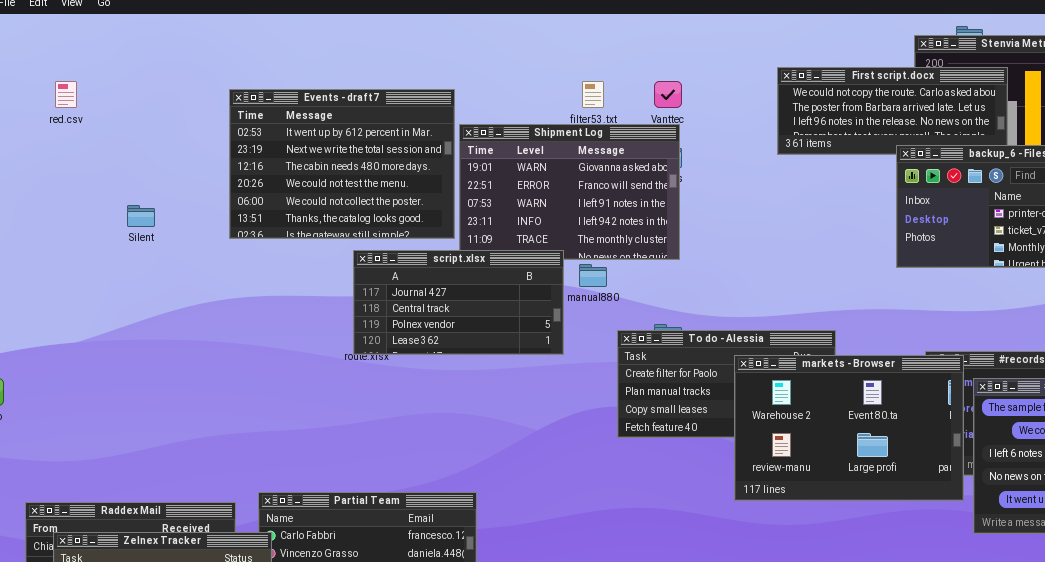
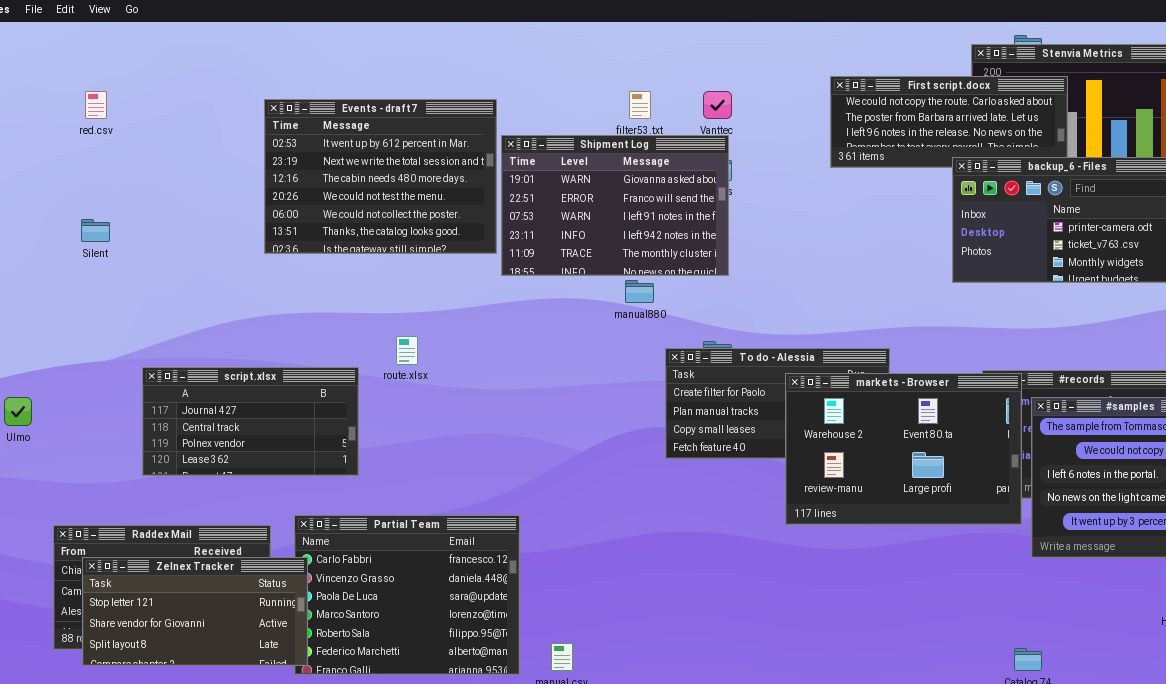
Silent: [127,205,155,227] -> [81,219,110,242], moved
script.xlsx: [353,250,564,355] -> [142,367,359,476], moved

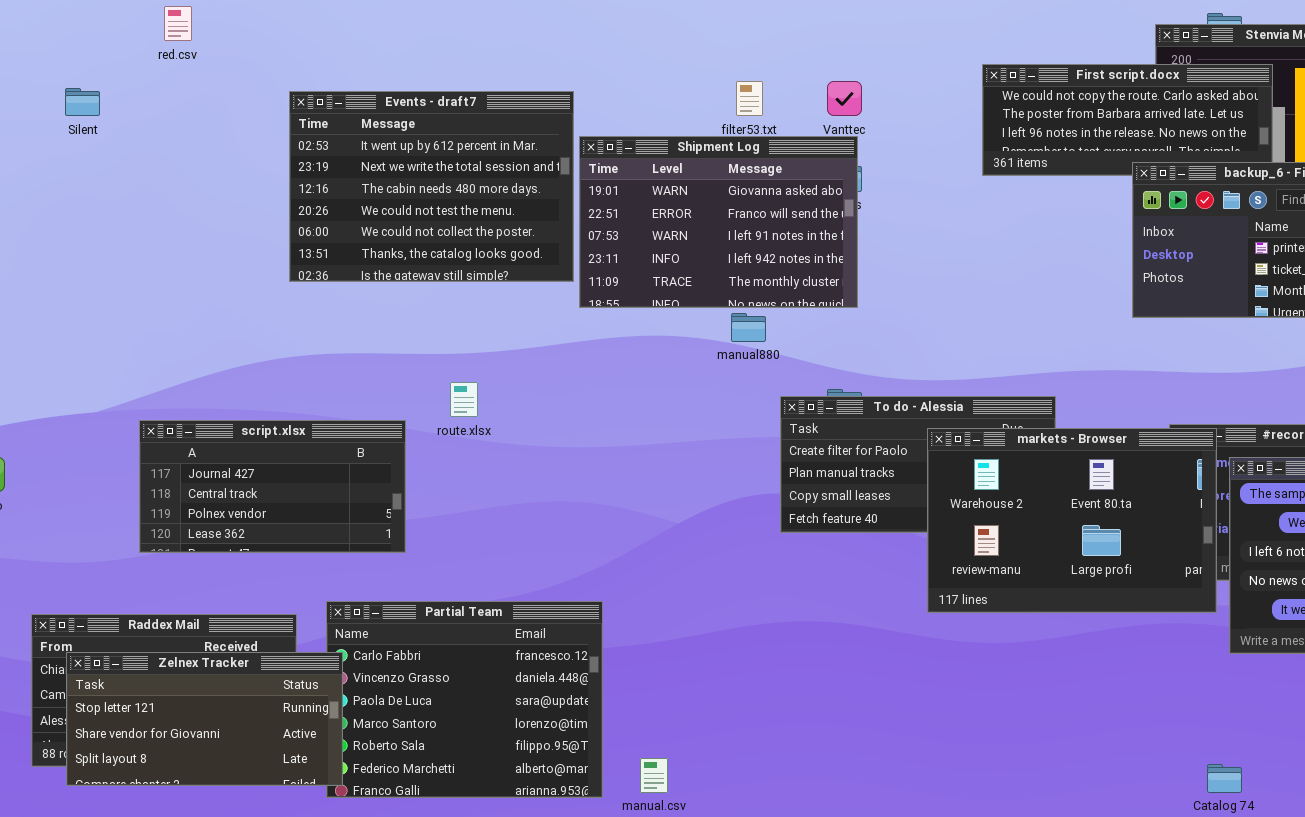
red.csv: [85,91,107,119] -> [164,6,192,41], moved
Silent: [81,219,110,242] -> [65,88,100,116], moved

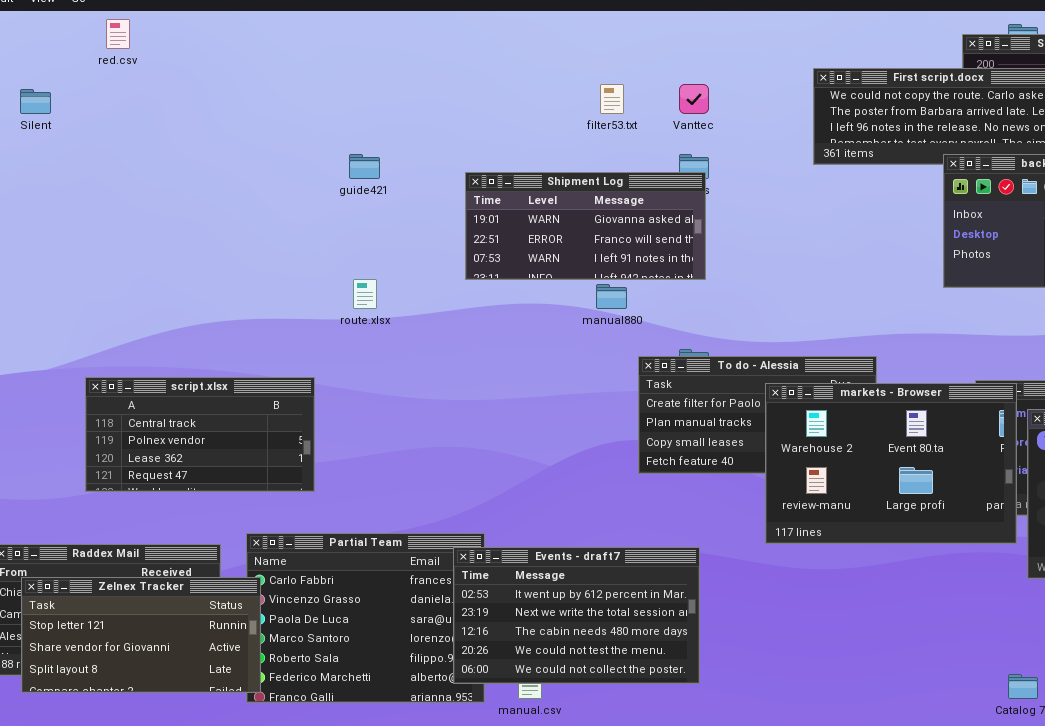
Events - draft7: [289,91,574,282] -> [453,547,700,684], moved, resized
Shipment Log: [579,136,858,308] -> [465,172,706,280], resized
route.xlsx: [450,382,478,417] -> [353,279,377,309], moved
script.xlsx: [139,420,406,553] -> [85,377,315,492], scrolled down 1 row

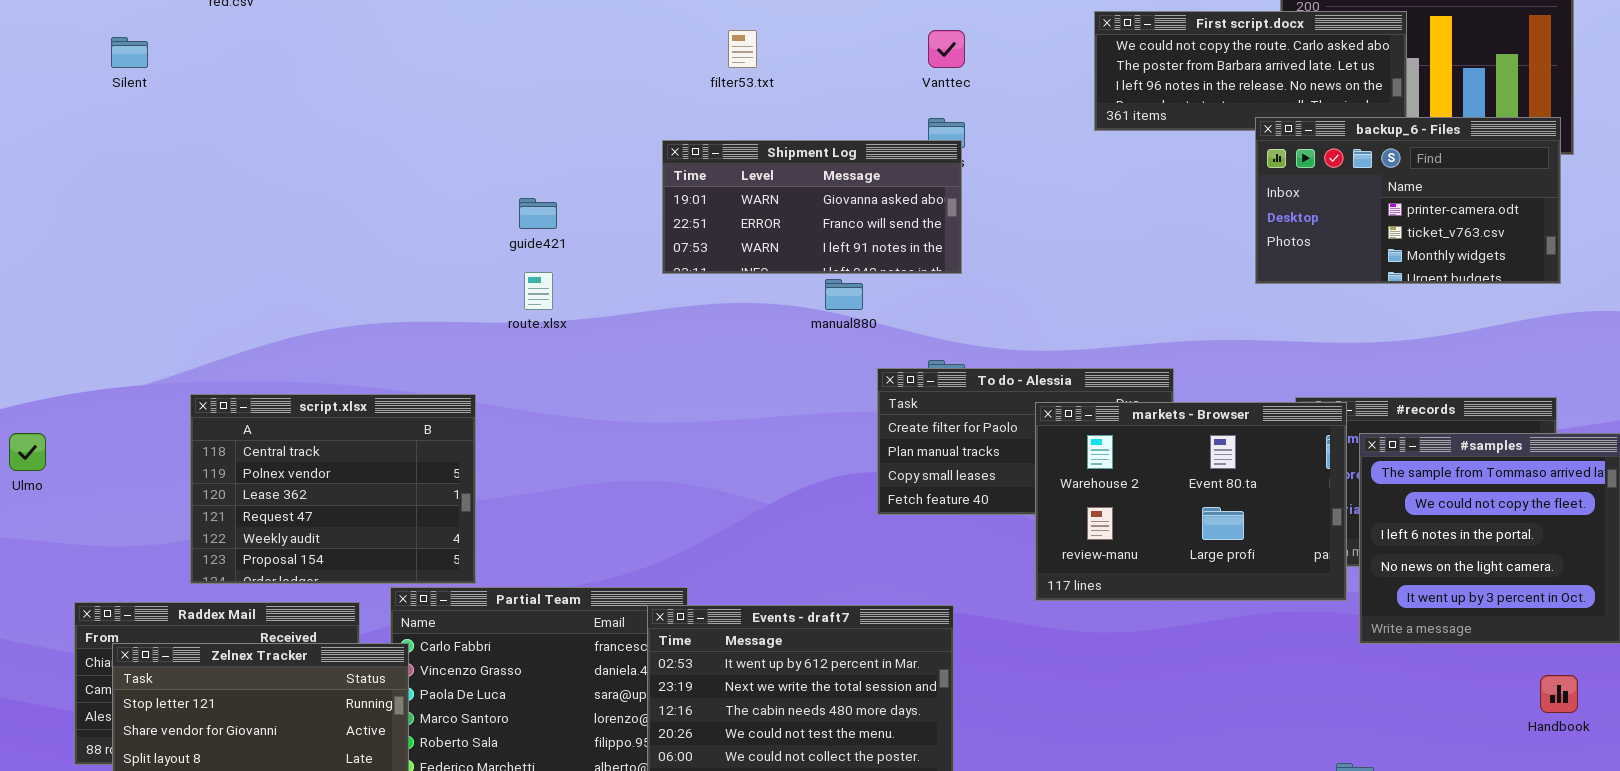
filter53.txt: [600,84,624,114] -> [728,30,757,68], moved
guide421: [349,154,380,179] -> [519,198,557,229], moved
script.xlsx: [85,377,315,492] -> [190,394,476,584], resized

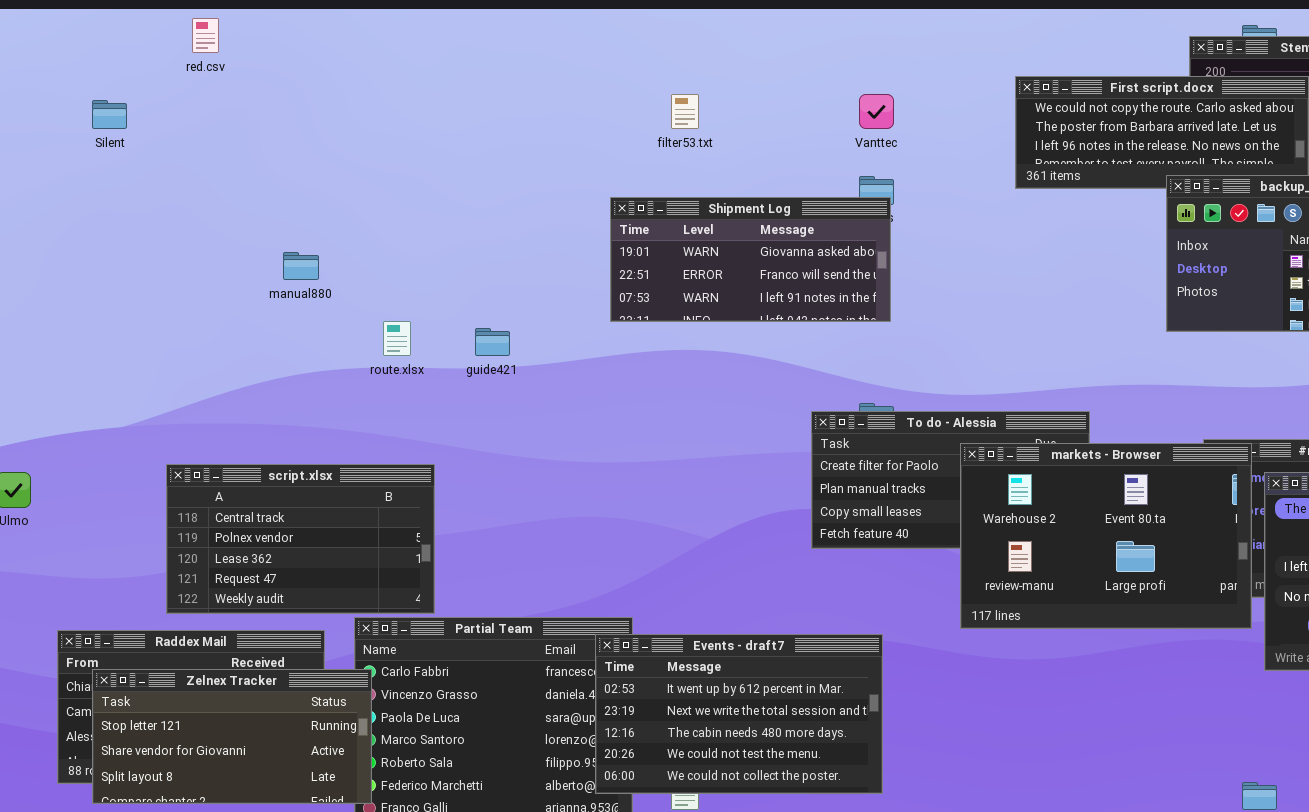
guide421: [519,198,557,229] -> [475,328,510,356], moved
route.xlsx: [524,272,553,310] -> [383,321,411,356], moved
manual880: [825,279,863,310] -> [283,252,319,280], moved
script.xlsx: [190,394,476,584] -> [166,464,435,614], resized

